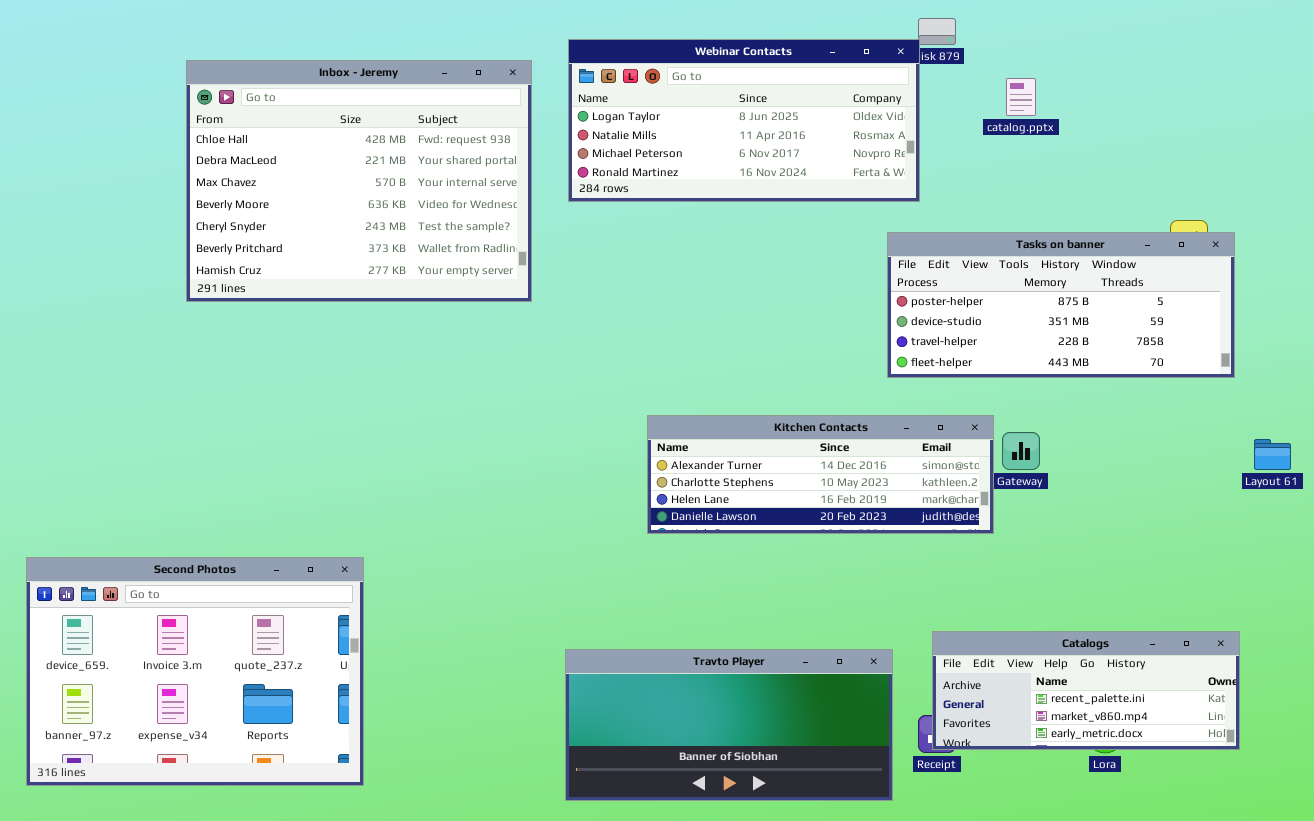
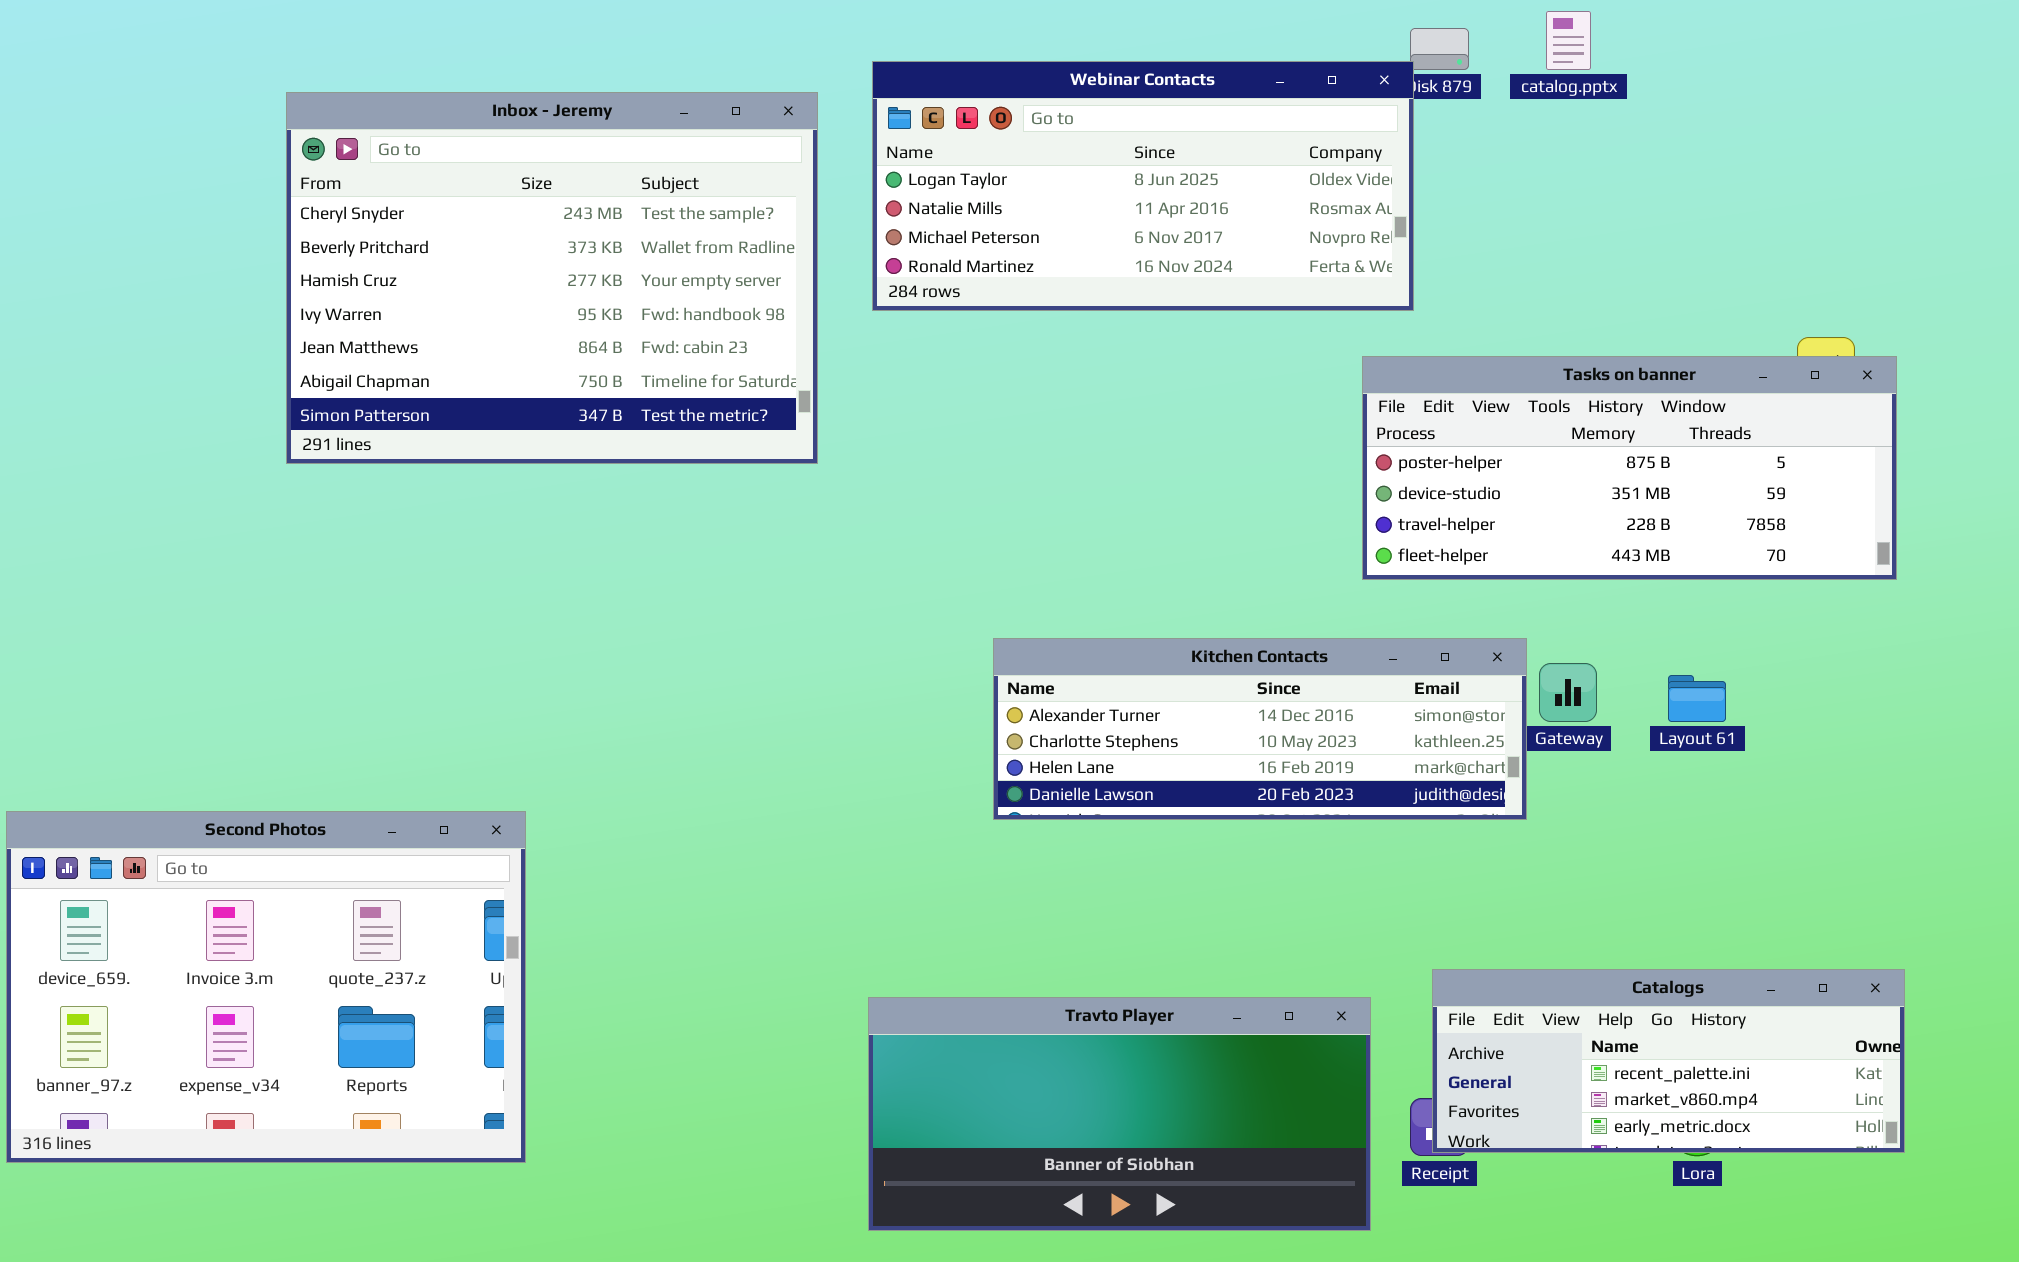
Inbox - Jeremy: [186,60,532,302] -> [286,92,818,464], scrolled down 4 rows
catalog.pptx: [1006,78,1036,116] -> [1546,11,1591,70], moved
Layout 61: [1254,439,1291,470] -> [1668,675,1726,722], moved
Second Photos: [26,557,364,786] -> [6,811,526,1163], moved

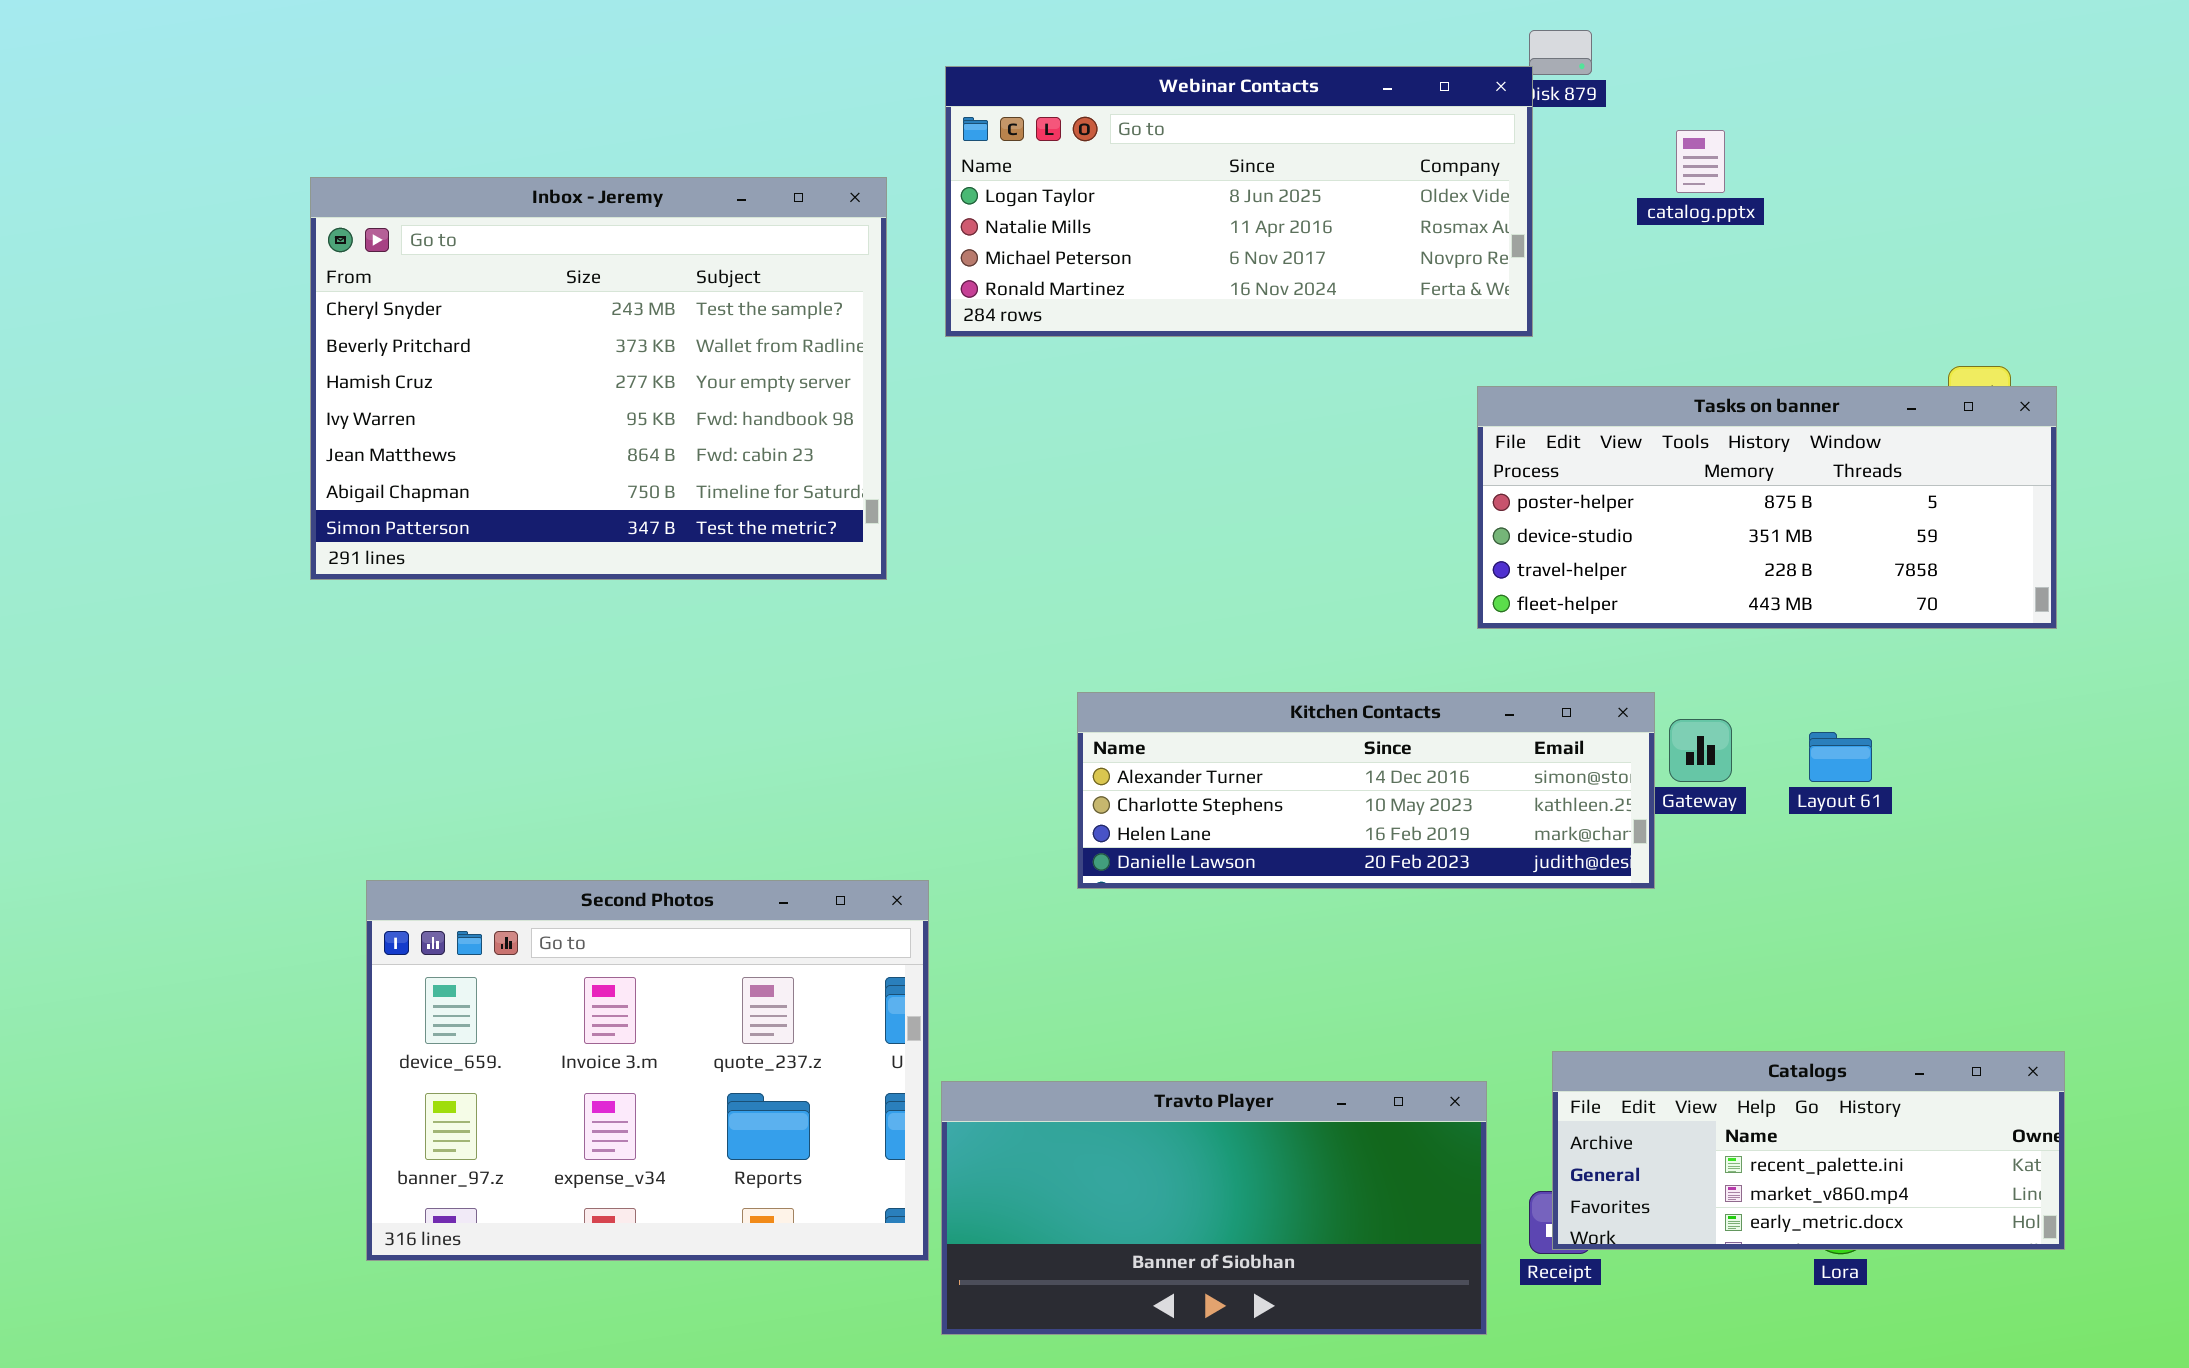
catalog.pptx: [1546,11,1591,70] -> [1676,130,1725,193], moved
Inbox - Jeremy: [286,92,818,464] -> [310,177,887,580], moved
Second Photos: [6,811,526,1163] -> [366,880,929,1261], moved

